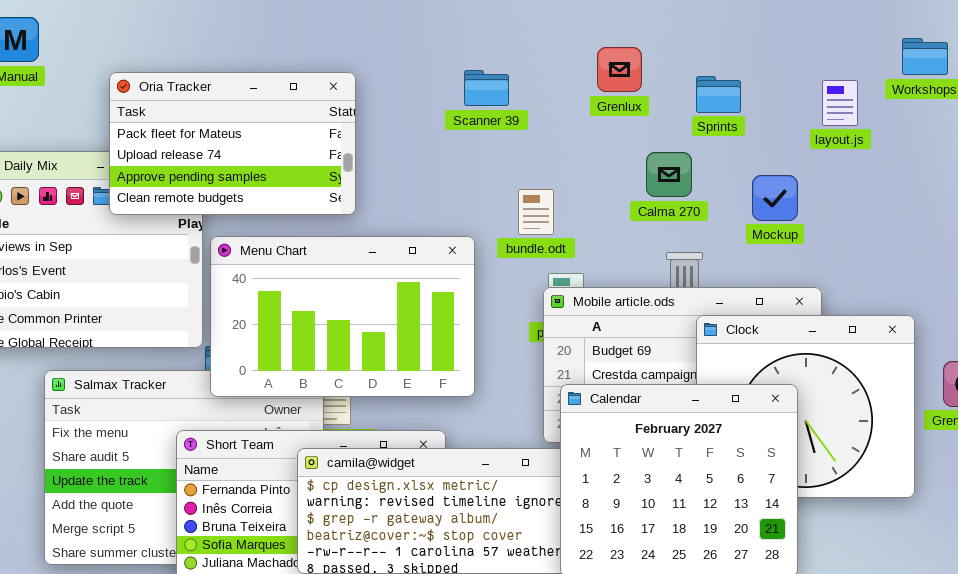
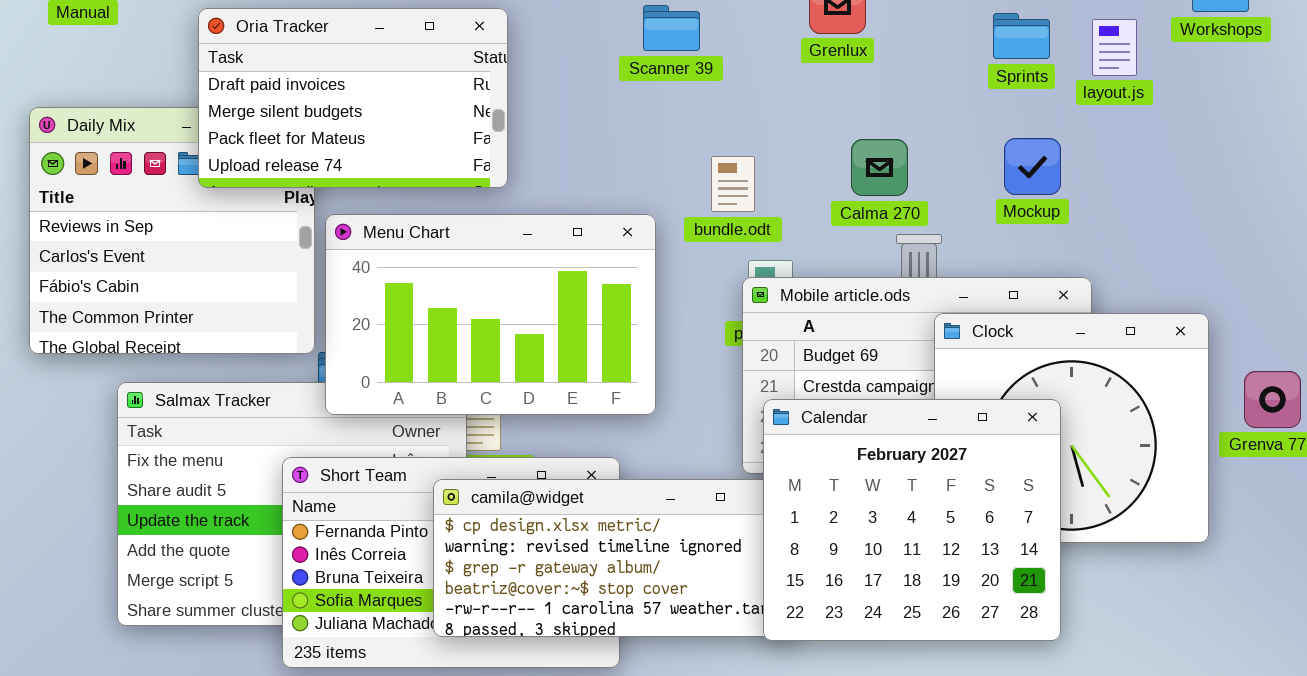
Oria Tracker: [109,72,356,215] -> [198,8,508,188], scrolled up 2 rows
Sprints: [696,76,741,113] -> [993,13,1050,59], moved
Calma 270: [646,152,692,197] -> [851,139,908,196], moved

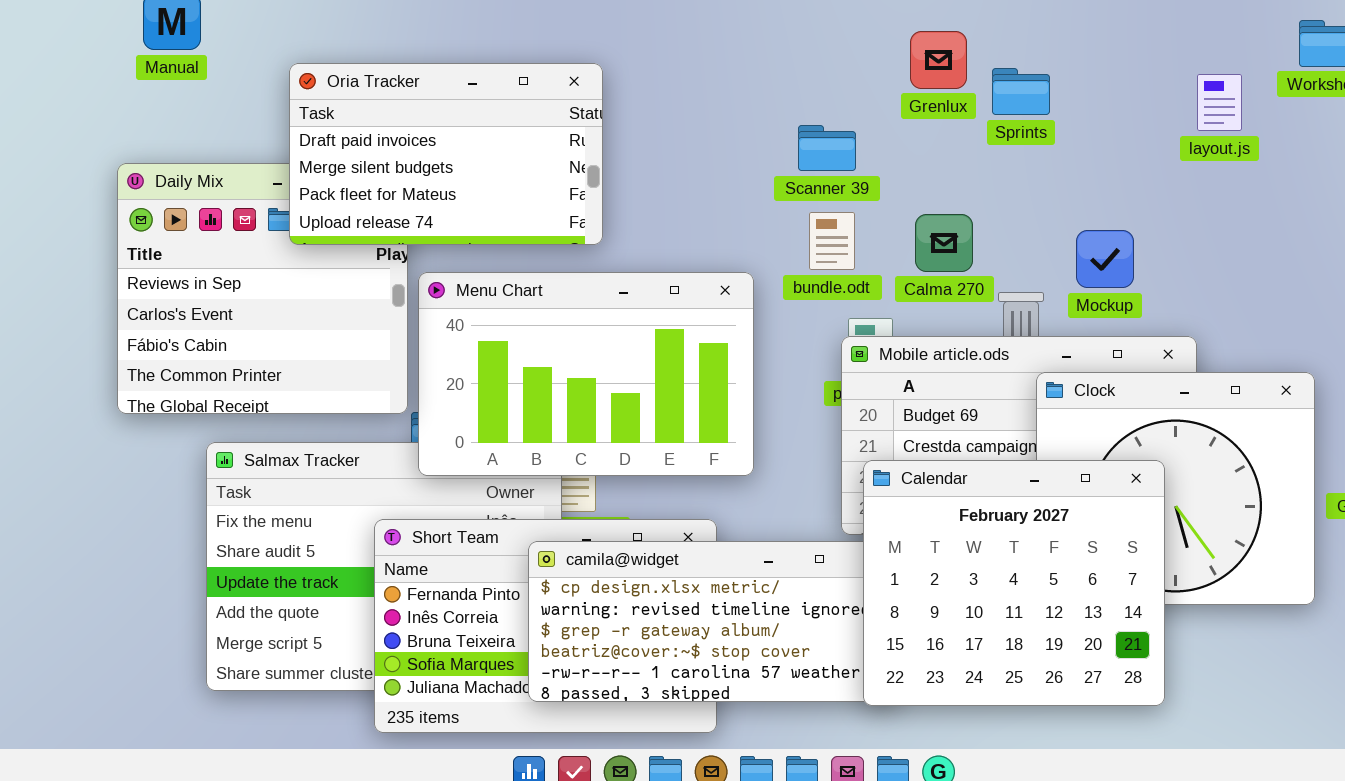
Scanner 39: [643,5,700,51] -> [798,125,856,171], moved
Sprints: [993,13,1050,59] -> [992,68,1050,115], moved
Mockup: [1004,138,1061,195] -> [1076,230,1134,288], moved
Calma 270: [851,139,908,196] -> [915,214,973,272], moved

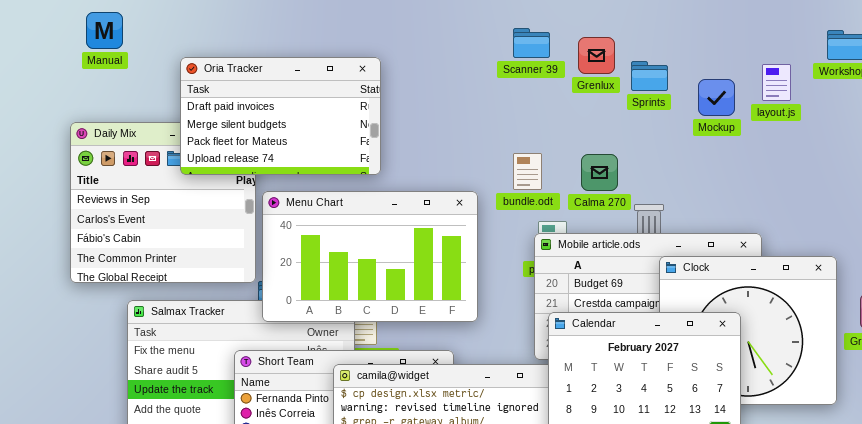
Scanner 39: [798,125,856,171] -> [513,28,550,58], moved
Mockup: [1076,230,1134,288] -> [698,79,735,116], moved

